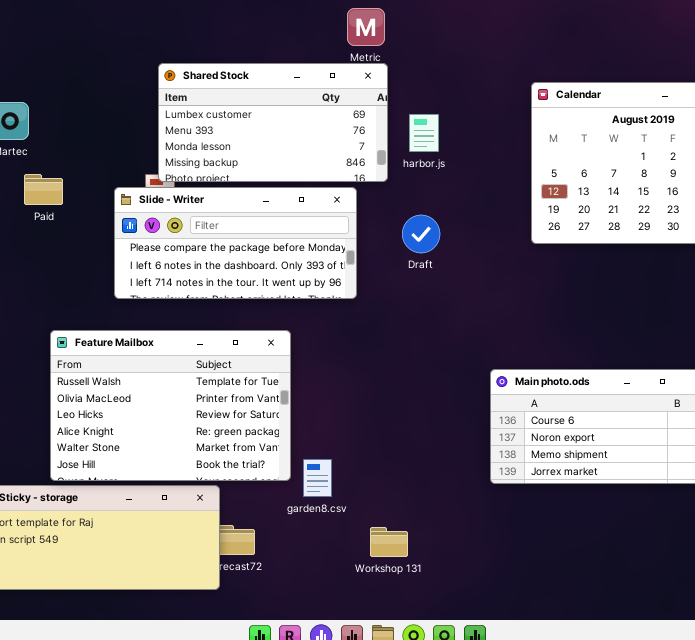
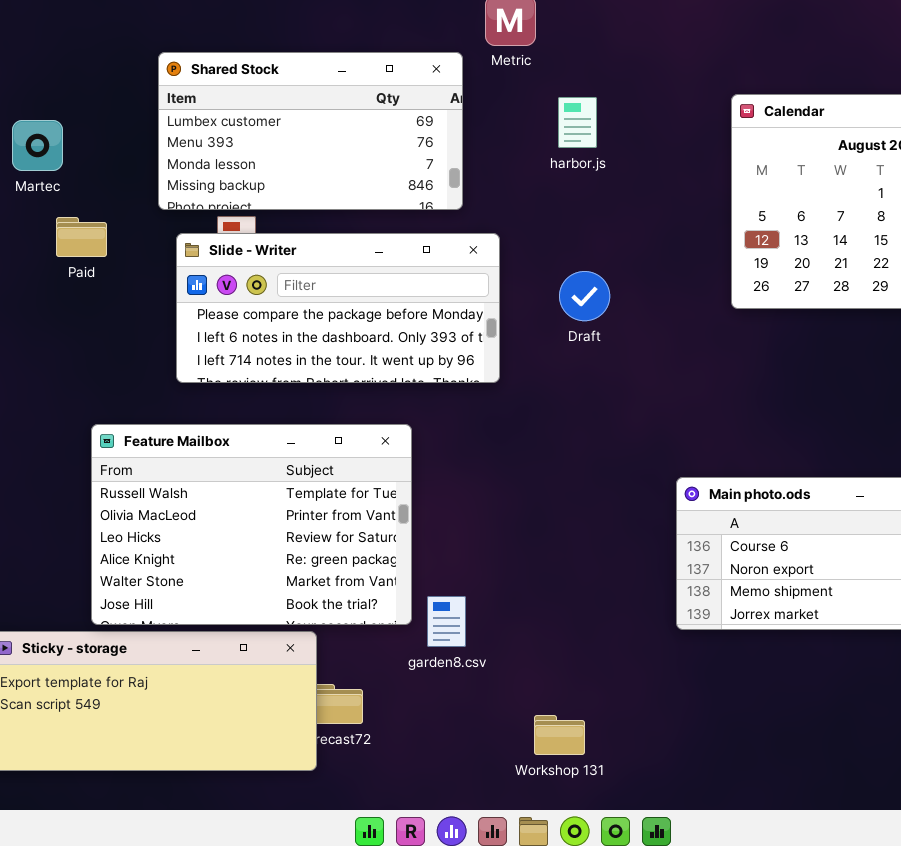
Shared Stock: [158,63,388,182] -> [158,52,463,210], moved
harbor.js: [409,114,439,152] -> [558,97,597,148], moved
Workshop 131: [370,527,408,557] -> [534,715,585,755], moved

